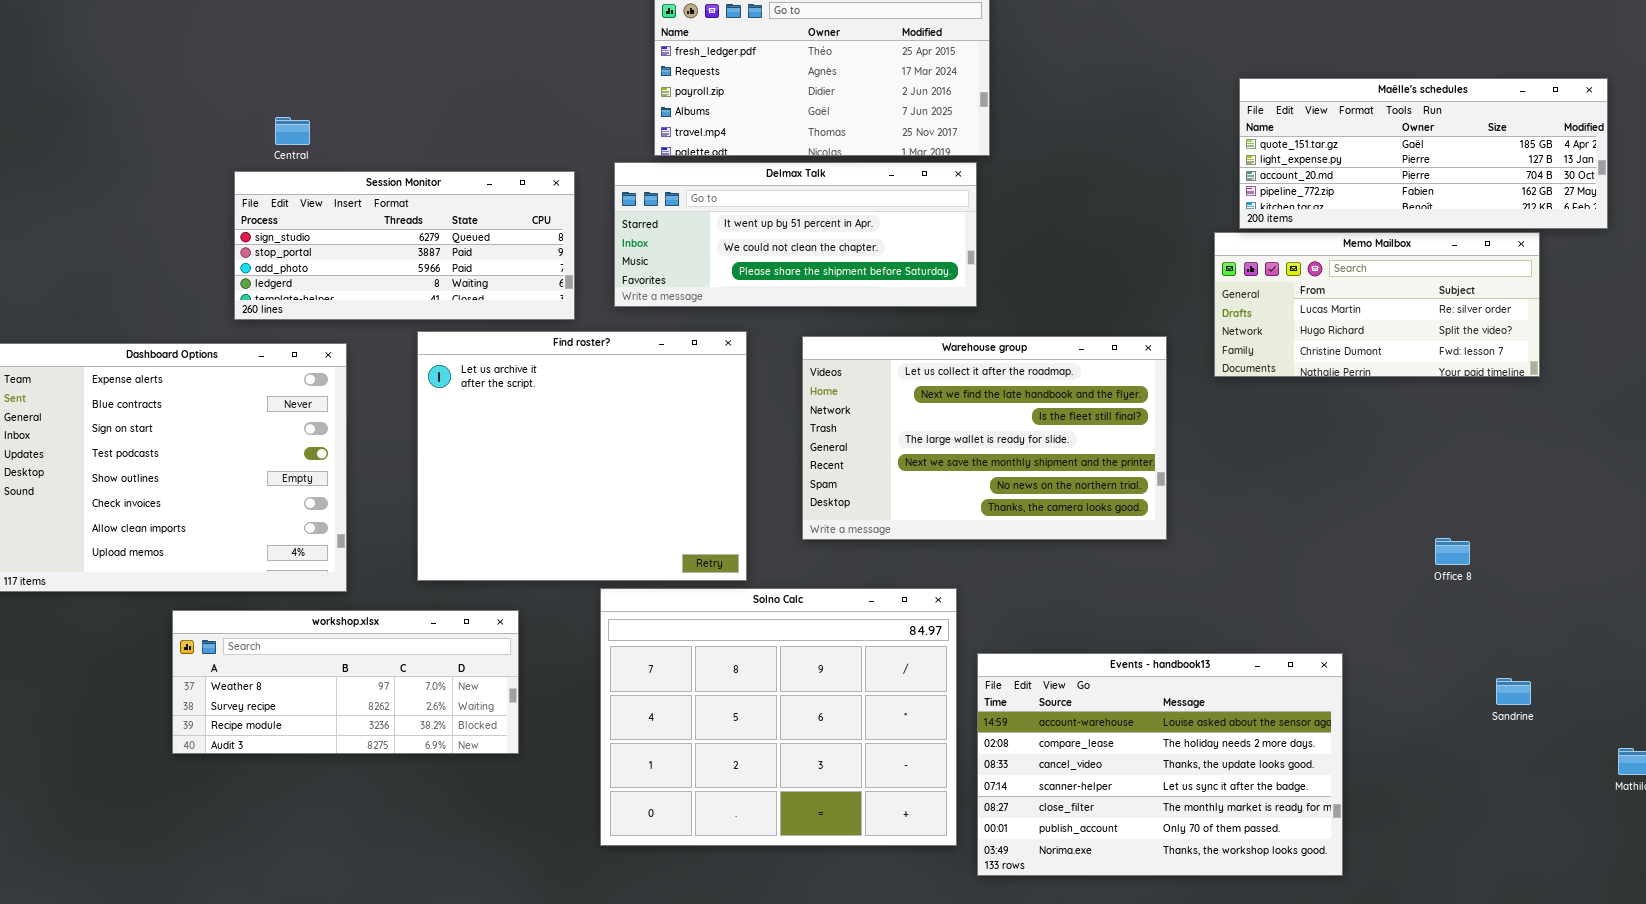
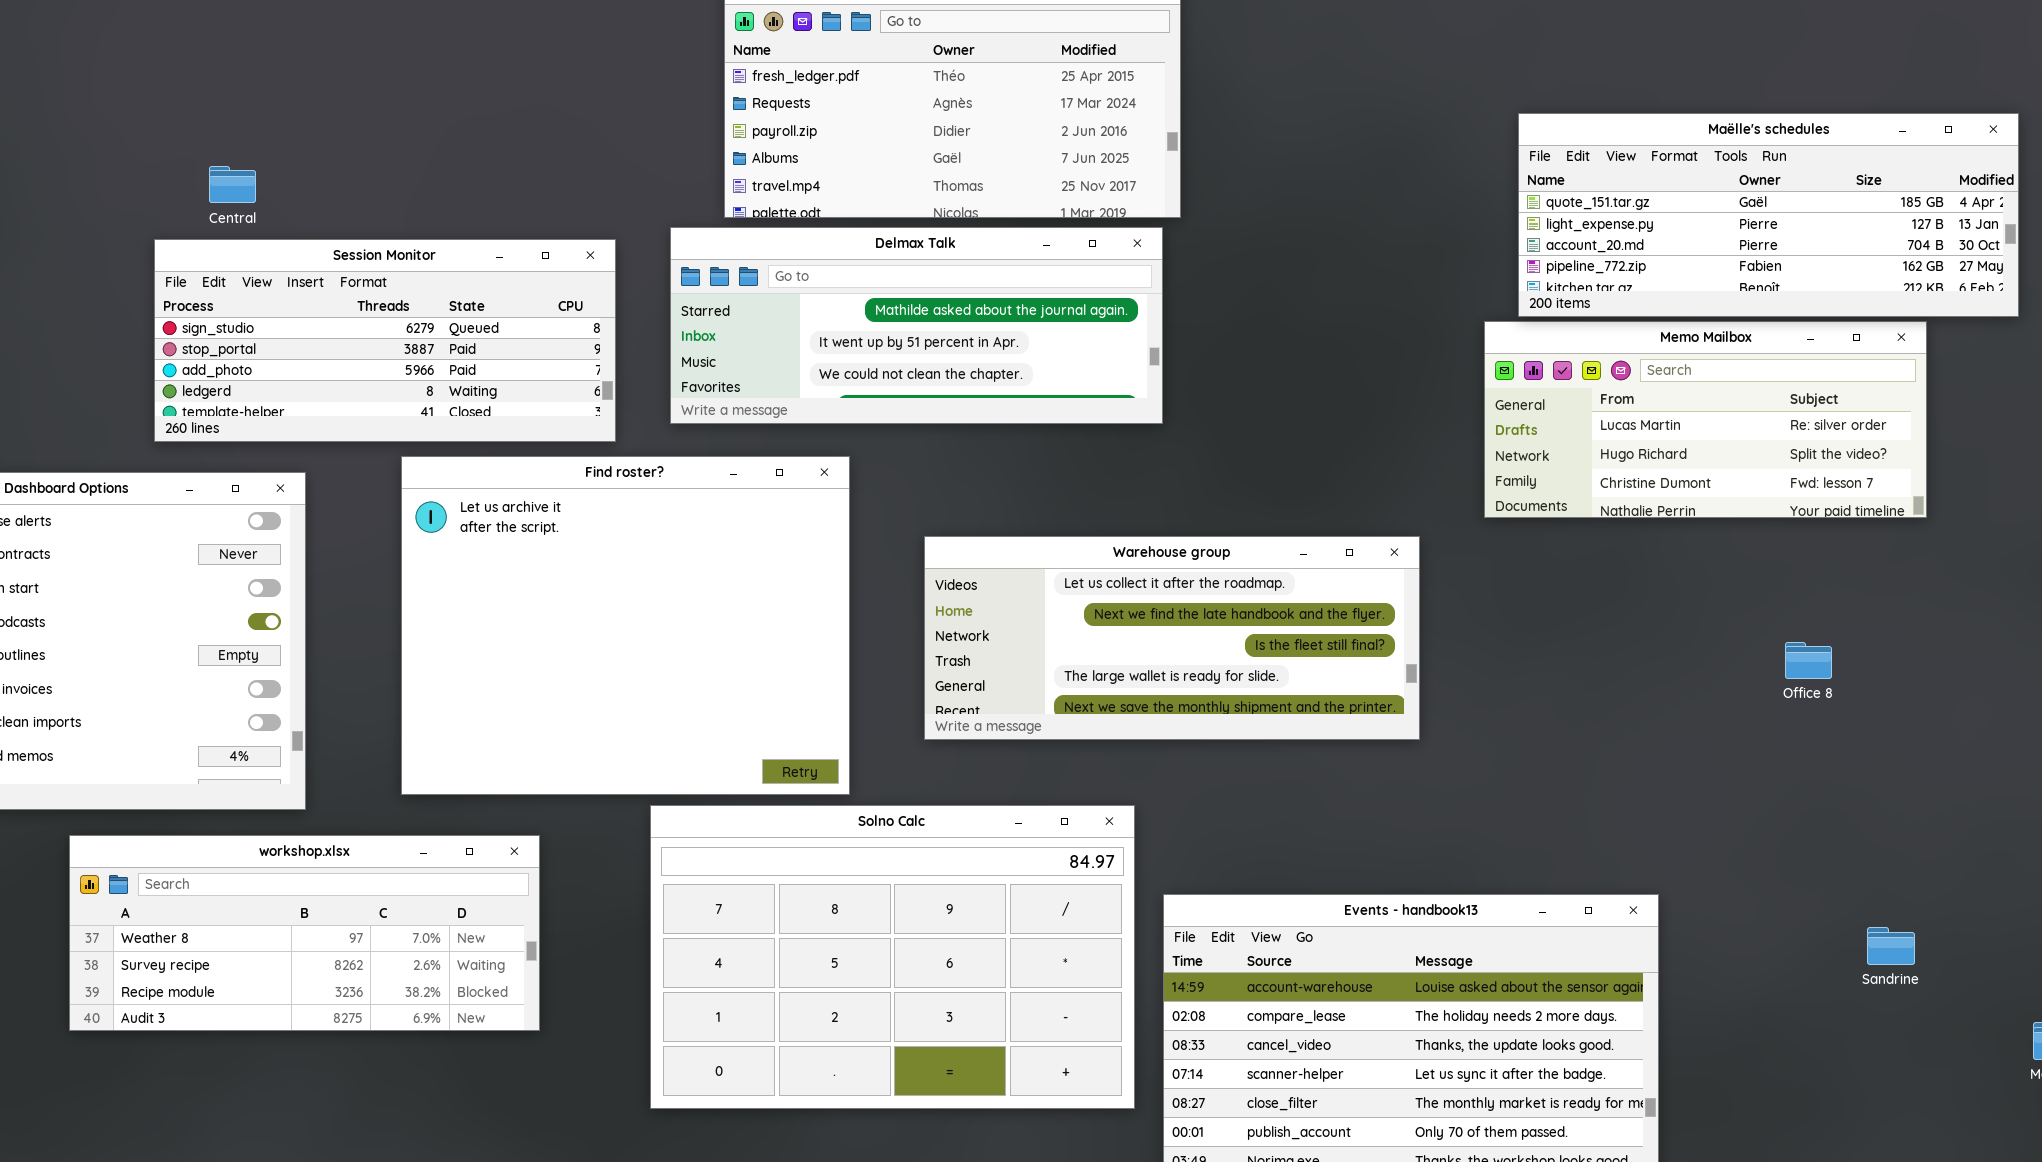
Delmax Talk: [614,162,977,307] -> [670,227,1163,424], scrolled up 1 row
Warehouse group: [802,336,1167,540] -> [924,536,1420,740], resized
Office 8: [1435,538,1470,565] -> [1785,642,1832,679], moved
Solno Calc: [600,588,957,846] -> [650,805,1135,1109], resized

